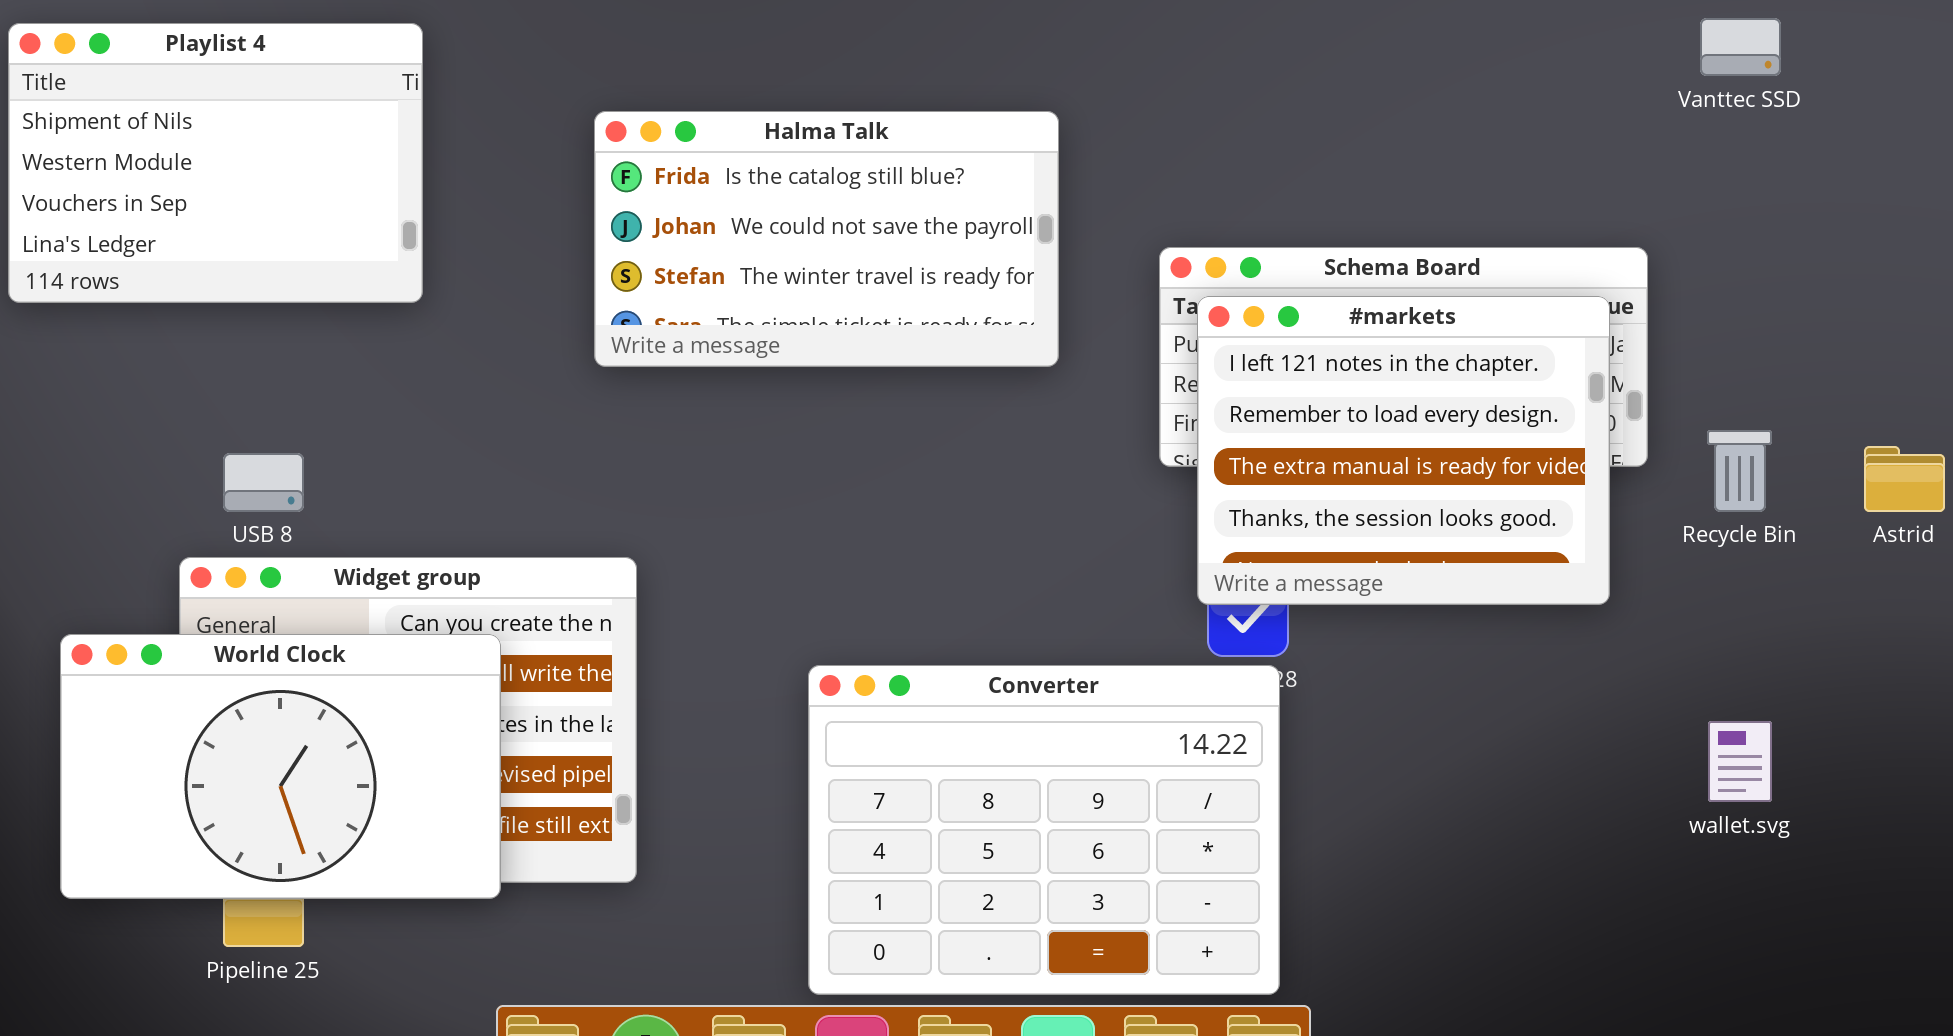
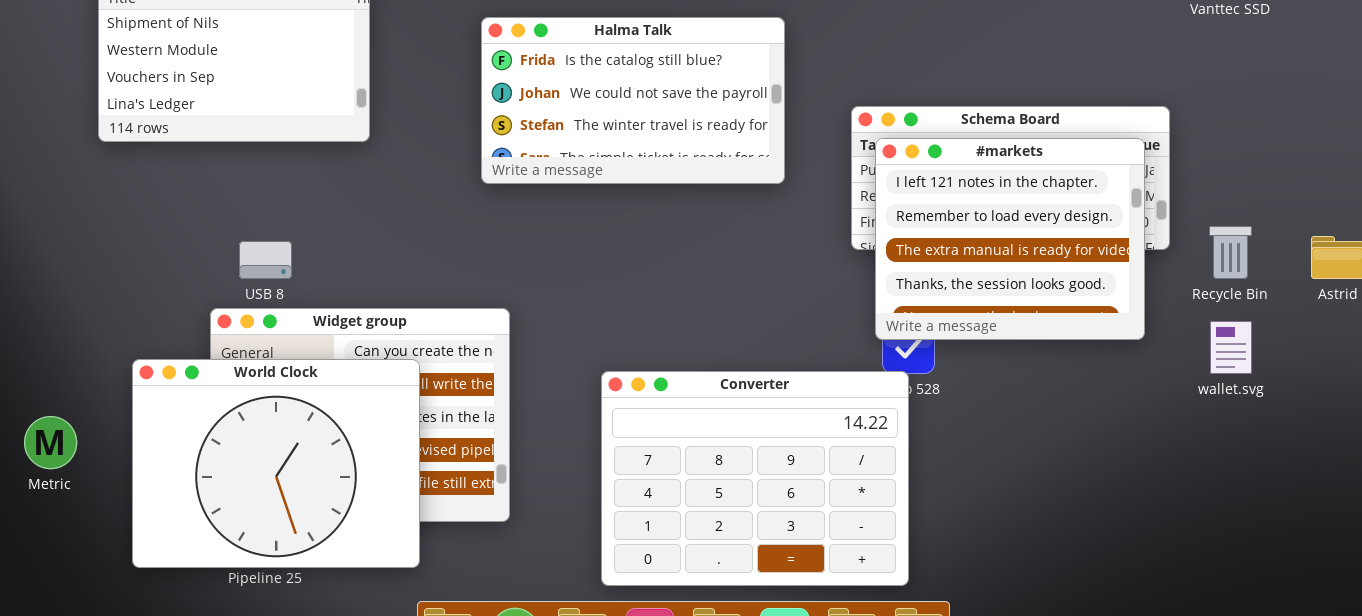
World Clock: [60,634,501,899] -> [132,359,420,568], resized
Converter: [808,665,1280,995] -> [601,371,909,586], moved
wallet.svg: [1708,721,1772,802] -> [1210,321,1252,374], moved

